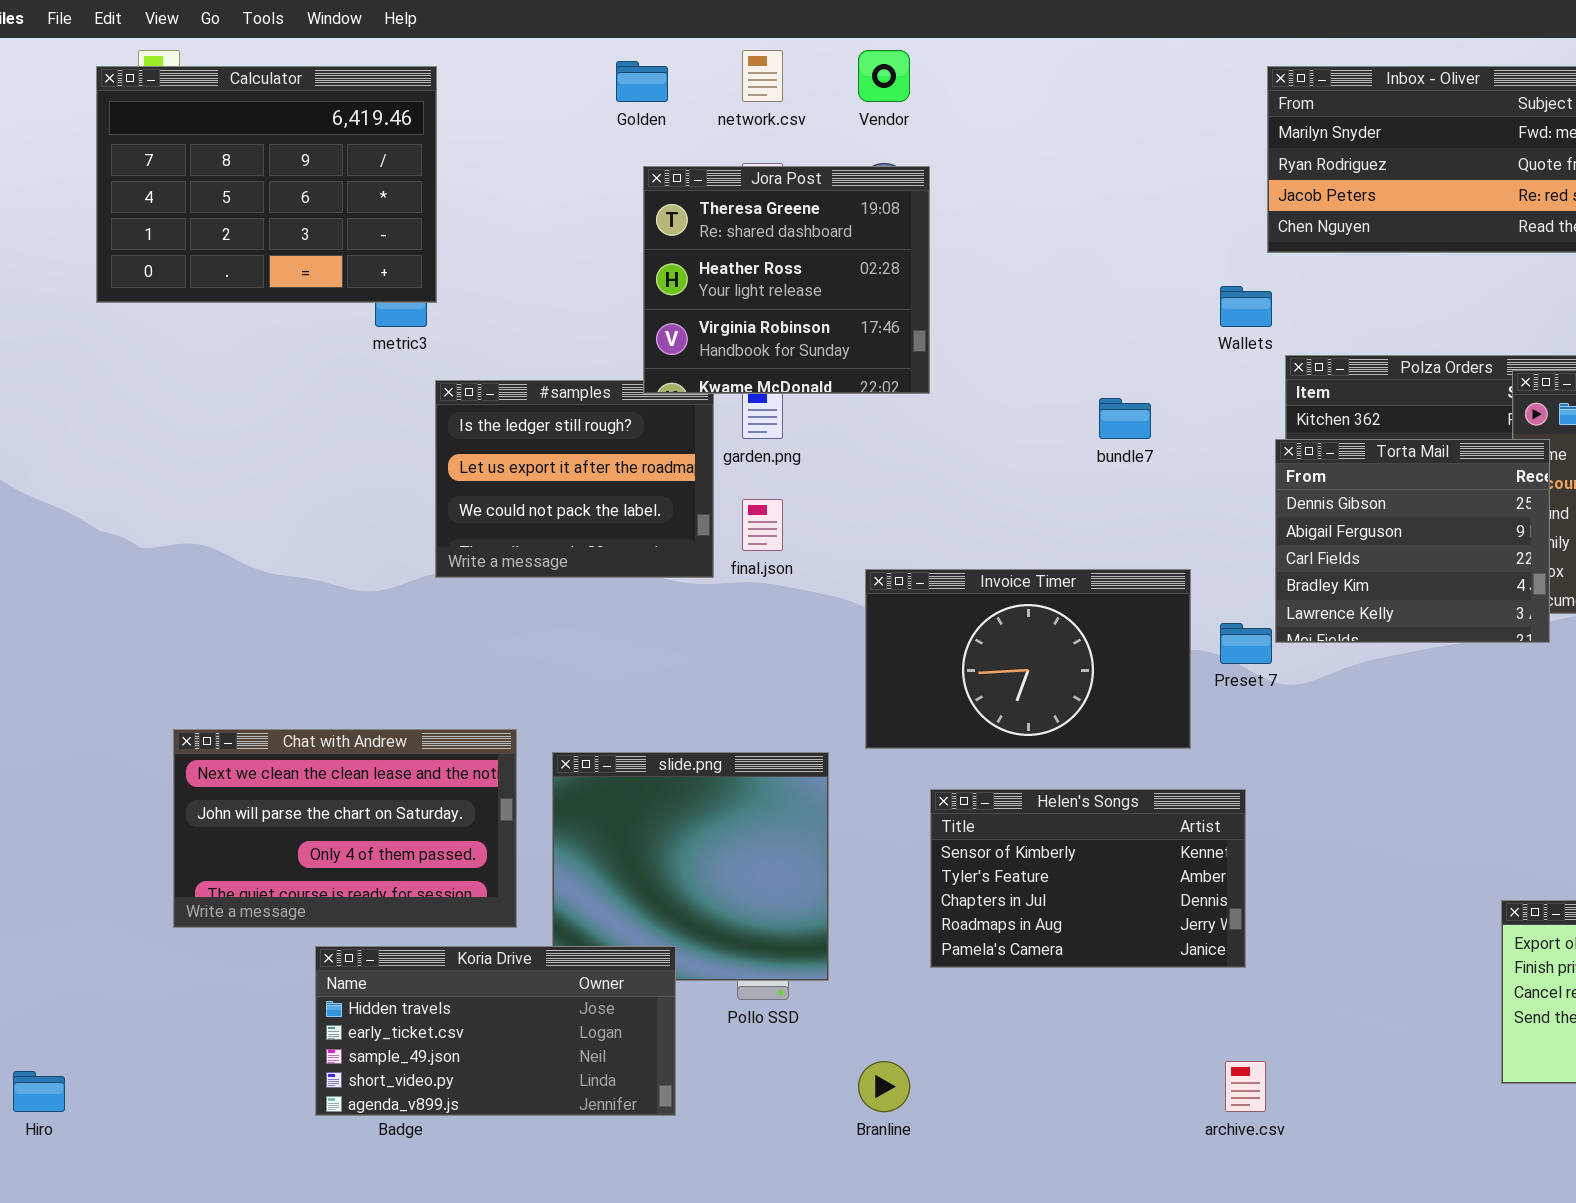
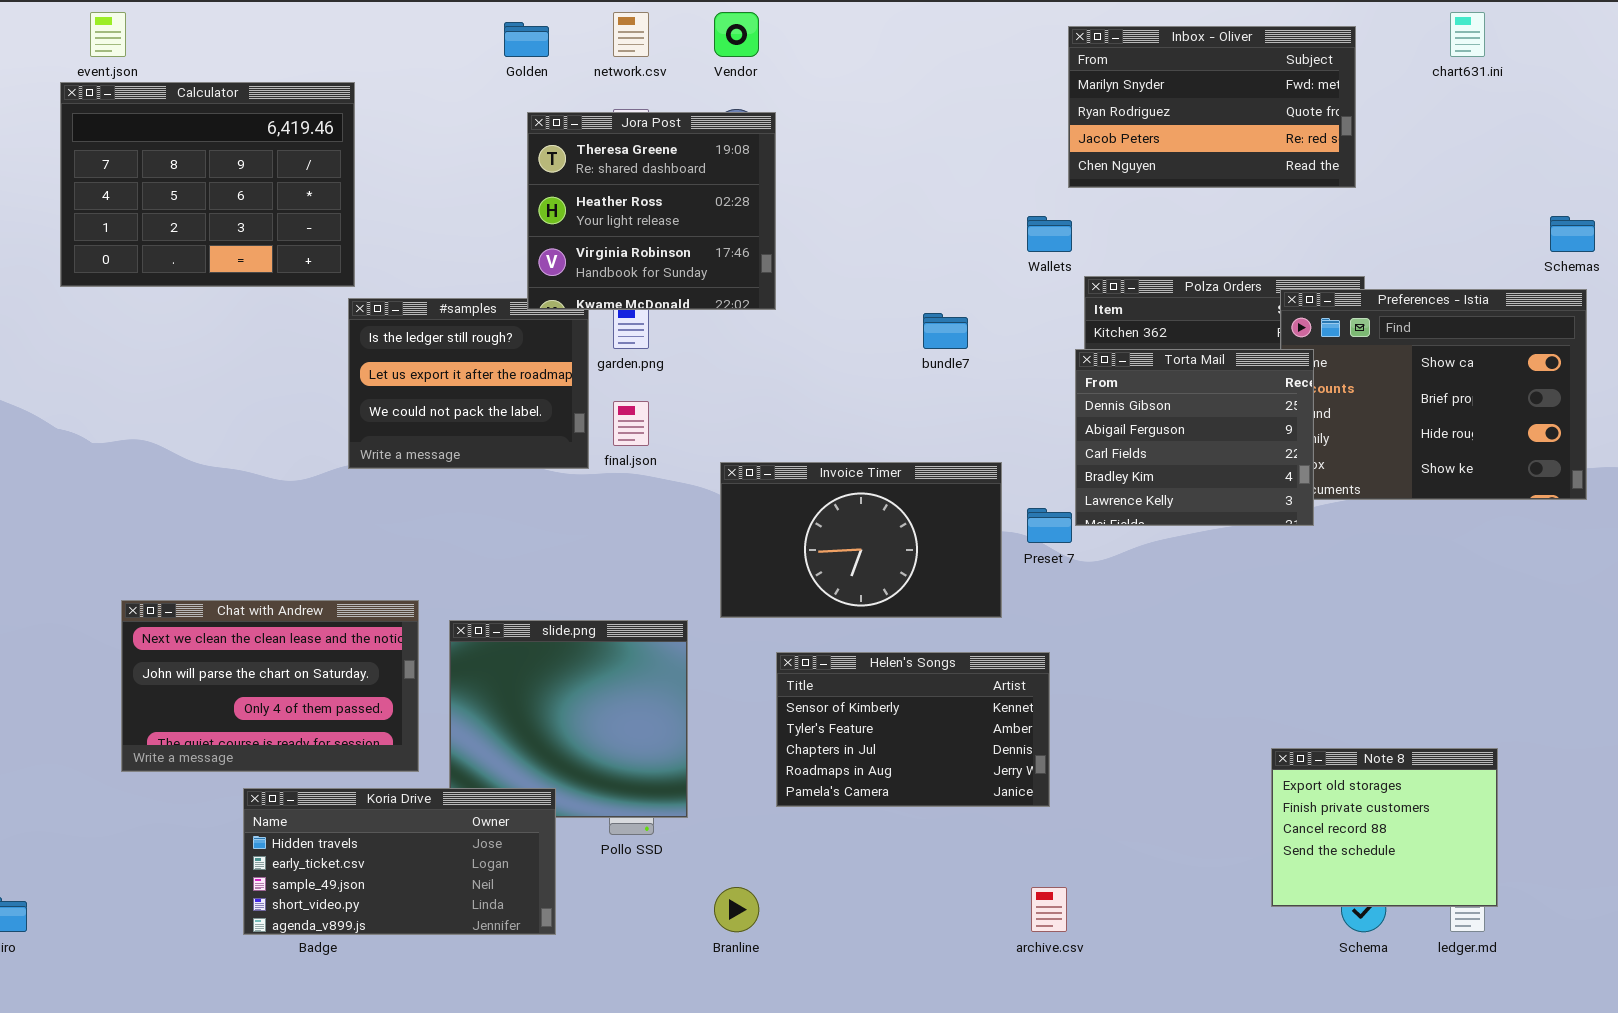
Calculator: [96,66,437,303] -> [60,82,355,287], moved

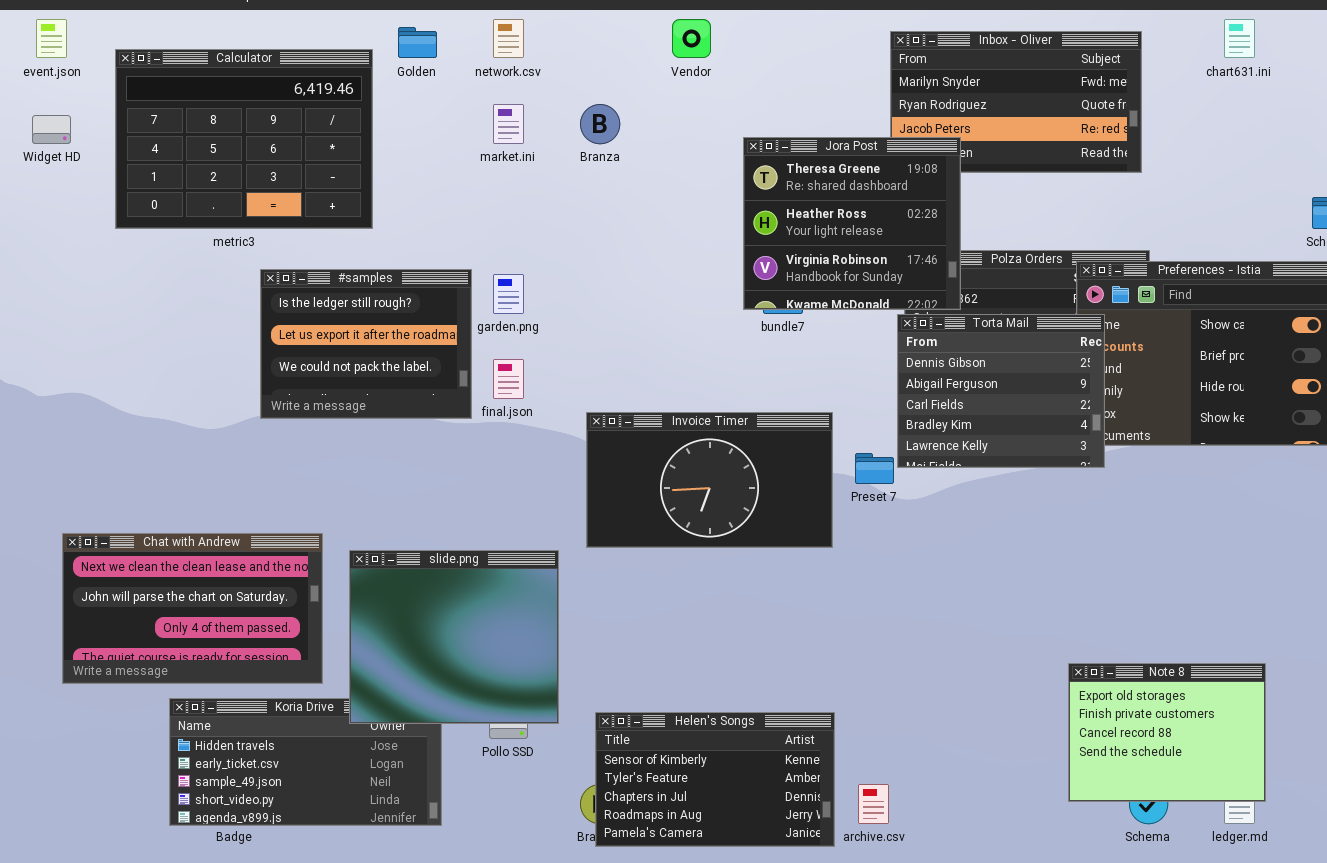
Vendor: [714,12,759,57] -> [672,19,711,58], moved
Calculator: [60,82,355,287] -> [115,49,373,229], moved
Jora Post: [527,112,776,310] -> [743,137,961,310], moved
slide.png: [449,620,688,818] -> [349,550,559,724], raised
Helen's Songs: [776,652,1050,807] -> [595,712,835,847], moved

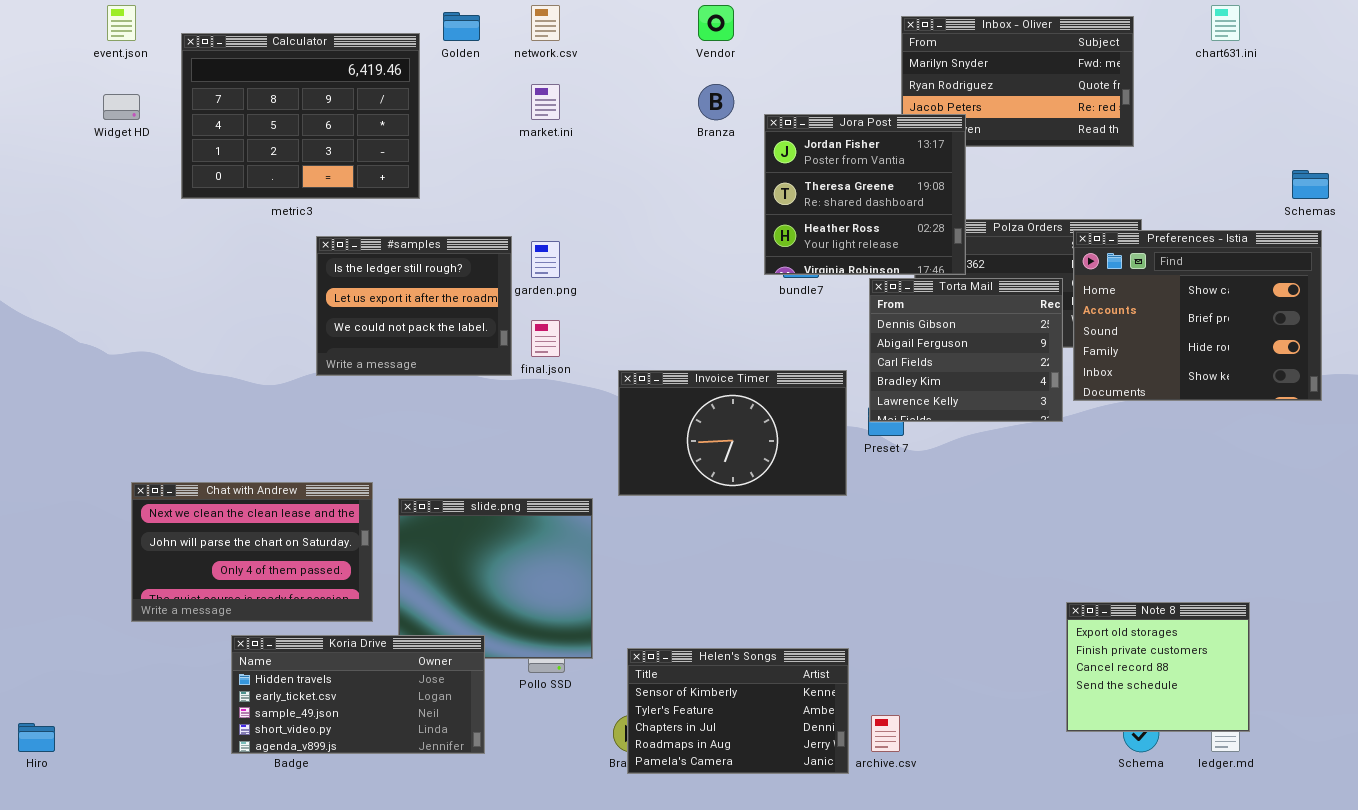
Branza: [580,104,620,144] -> [698,84,734,120], moved
Jora Post: [743,137,961,310] -> [764,114,966,275], scrolled up 1 row
Torta Mail: [897,314,1105,468] -> [869,278,1063,422], moved
Koria Drive: [169,698,442,826] -> [231,635,485,754], raised

